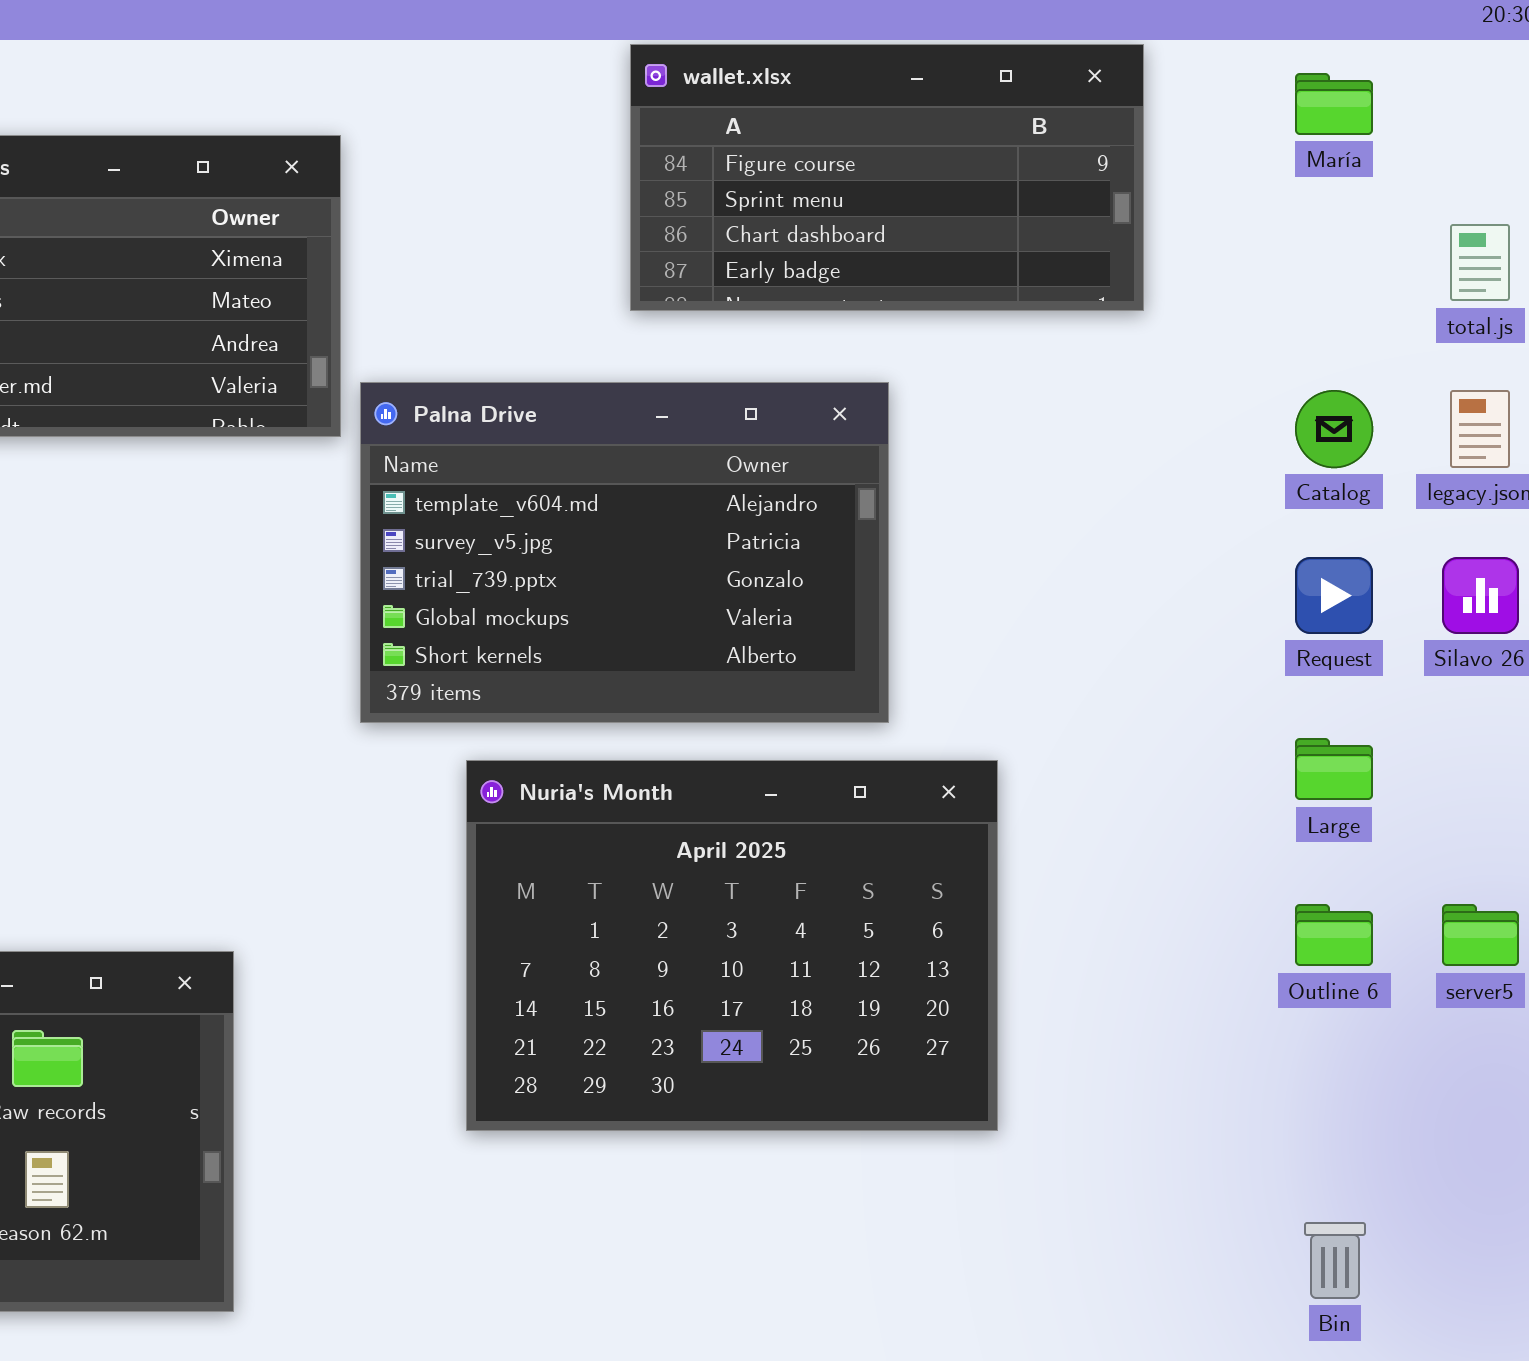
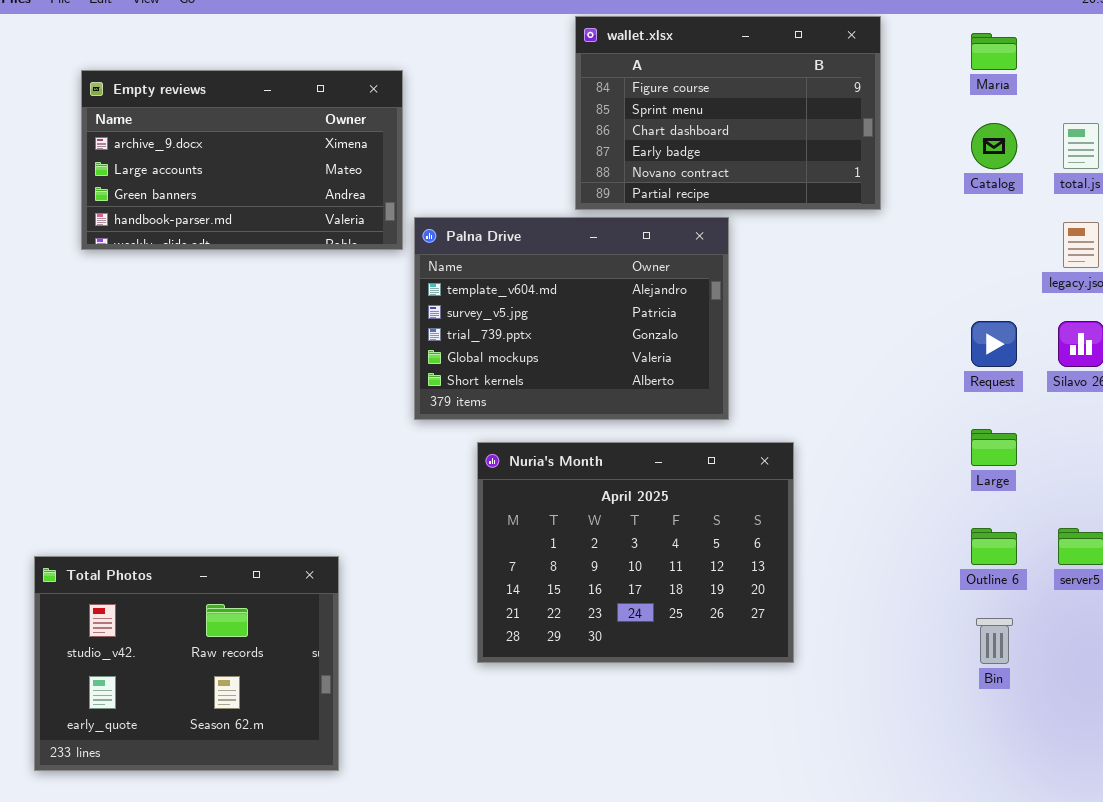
wallet.xlsx: [630,44,1144,311] -> [575,16,881,210], resized
Catalog: [1295,390,1373,468] -> [971,123,1017,169], moved
Bin: [1304,1222,1366,1299] -> [976,618,1013,664], moved

